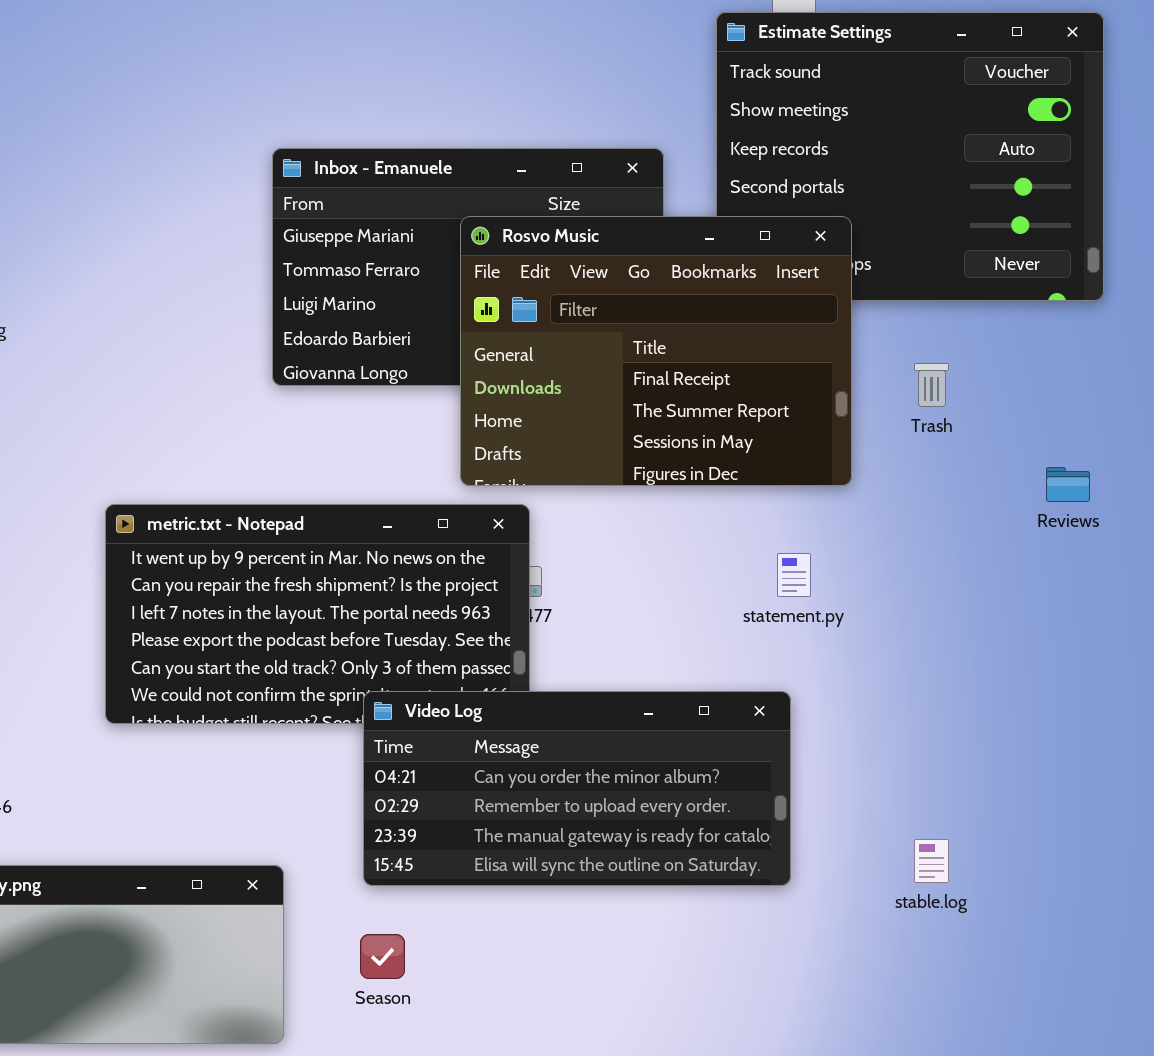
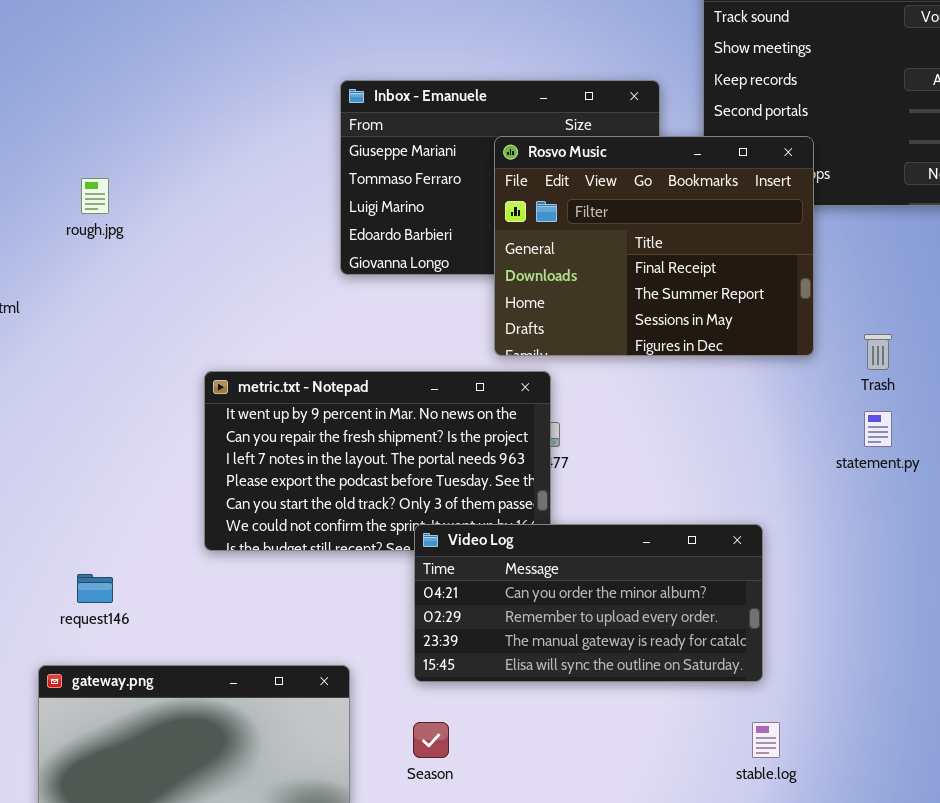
Trash: [914,363,949,407] -> [864,334,892,370], moved
statement.py: [777,553,811,597] -> [864,411,892,447], moved
stable.log: [914,839,949,883] -> [752,722,780,758], moved

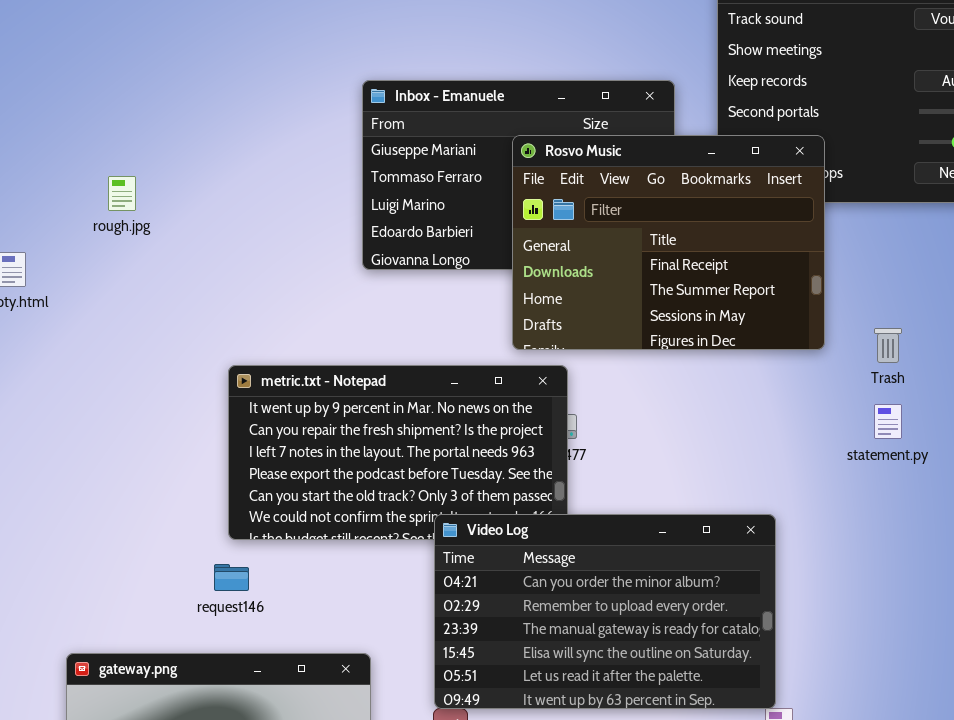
Video Log: [414,524,763,682] -> [434,514,776,709], resized
request146: [77,574,113,603] -> [214,564,249,591], moved

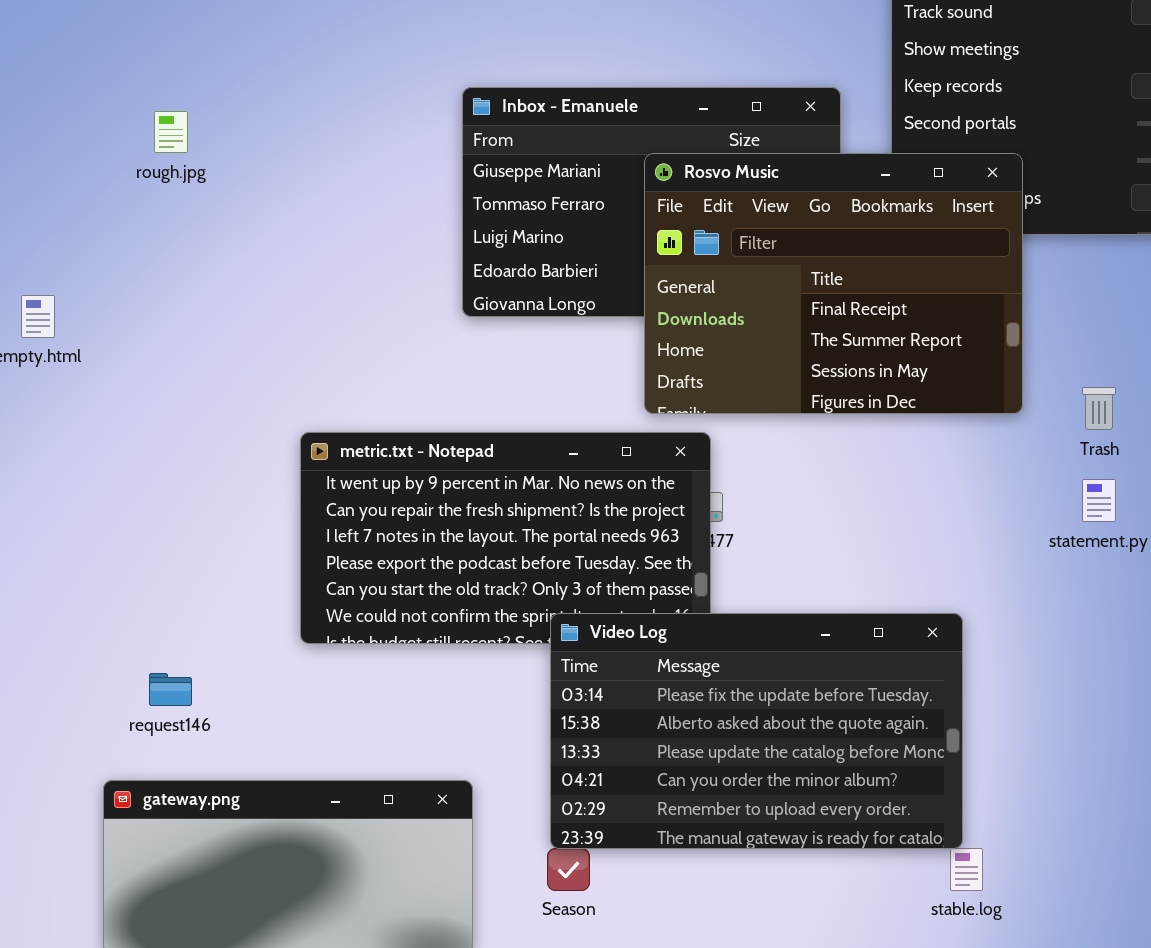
rough.jpg: [108,176,136,211] -> [154,111,188,153], moved
Video Log: [434,514,776,709] -> [550,613,963,849], scrolled up 3 rows
request146: [214,564,249,591] -> [149,673,192,706], moved

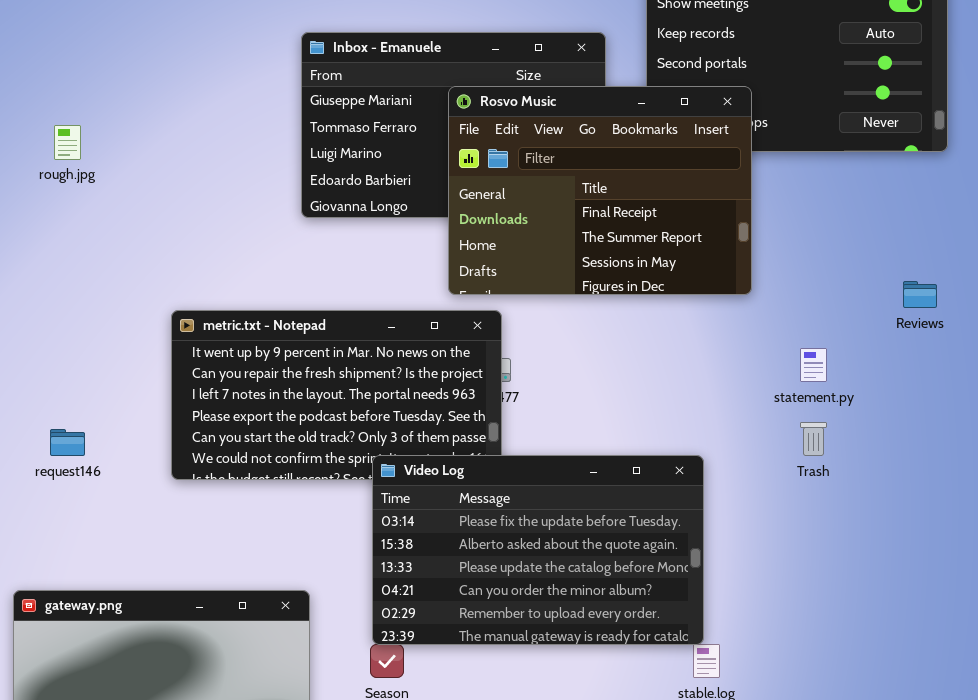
rough.jpg: [154,111,188,153] -> [54,125,81,160], moved
Trash: [1082,387,1116,430] -> [800,422,827,456], moved
request146: [149,673,192,706] -> [50,429,85,456], moved

